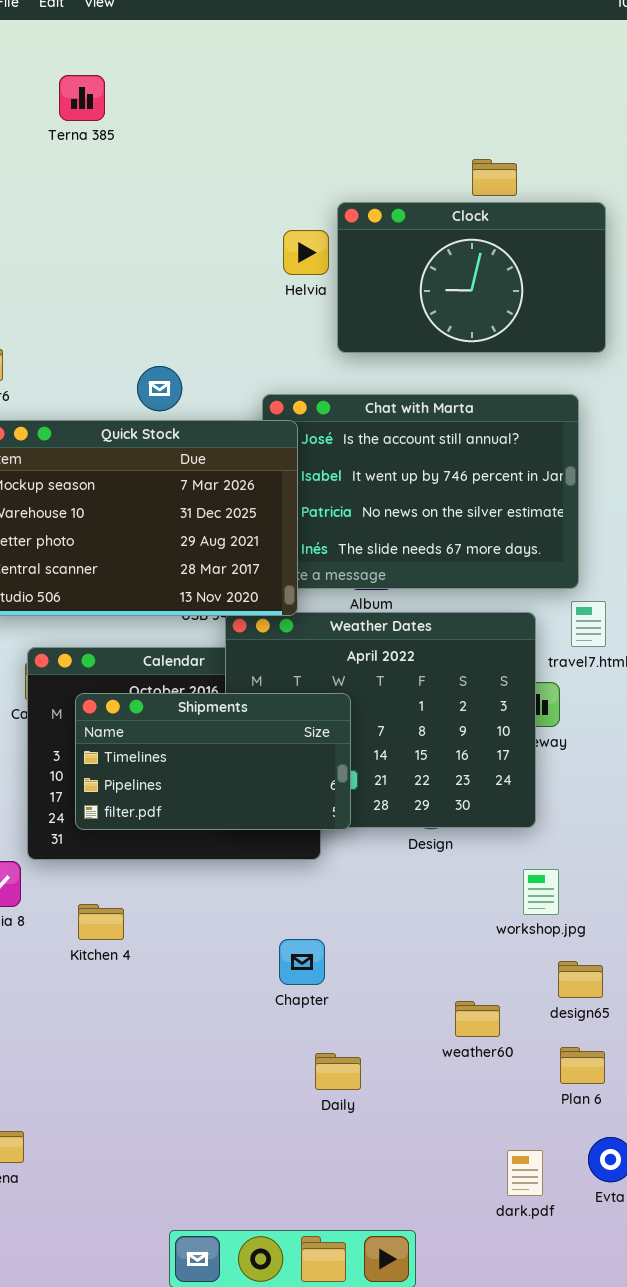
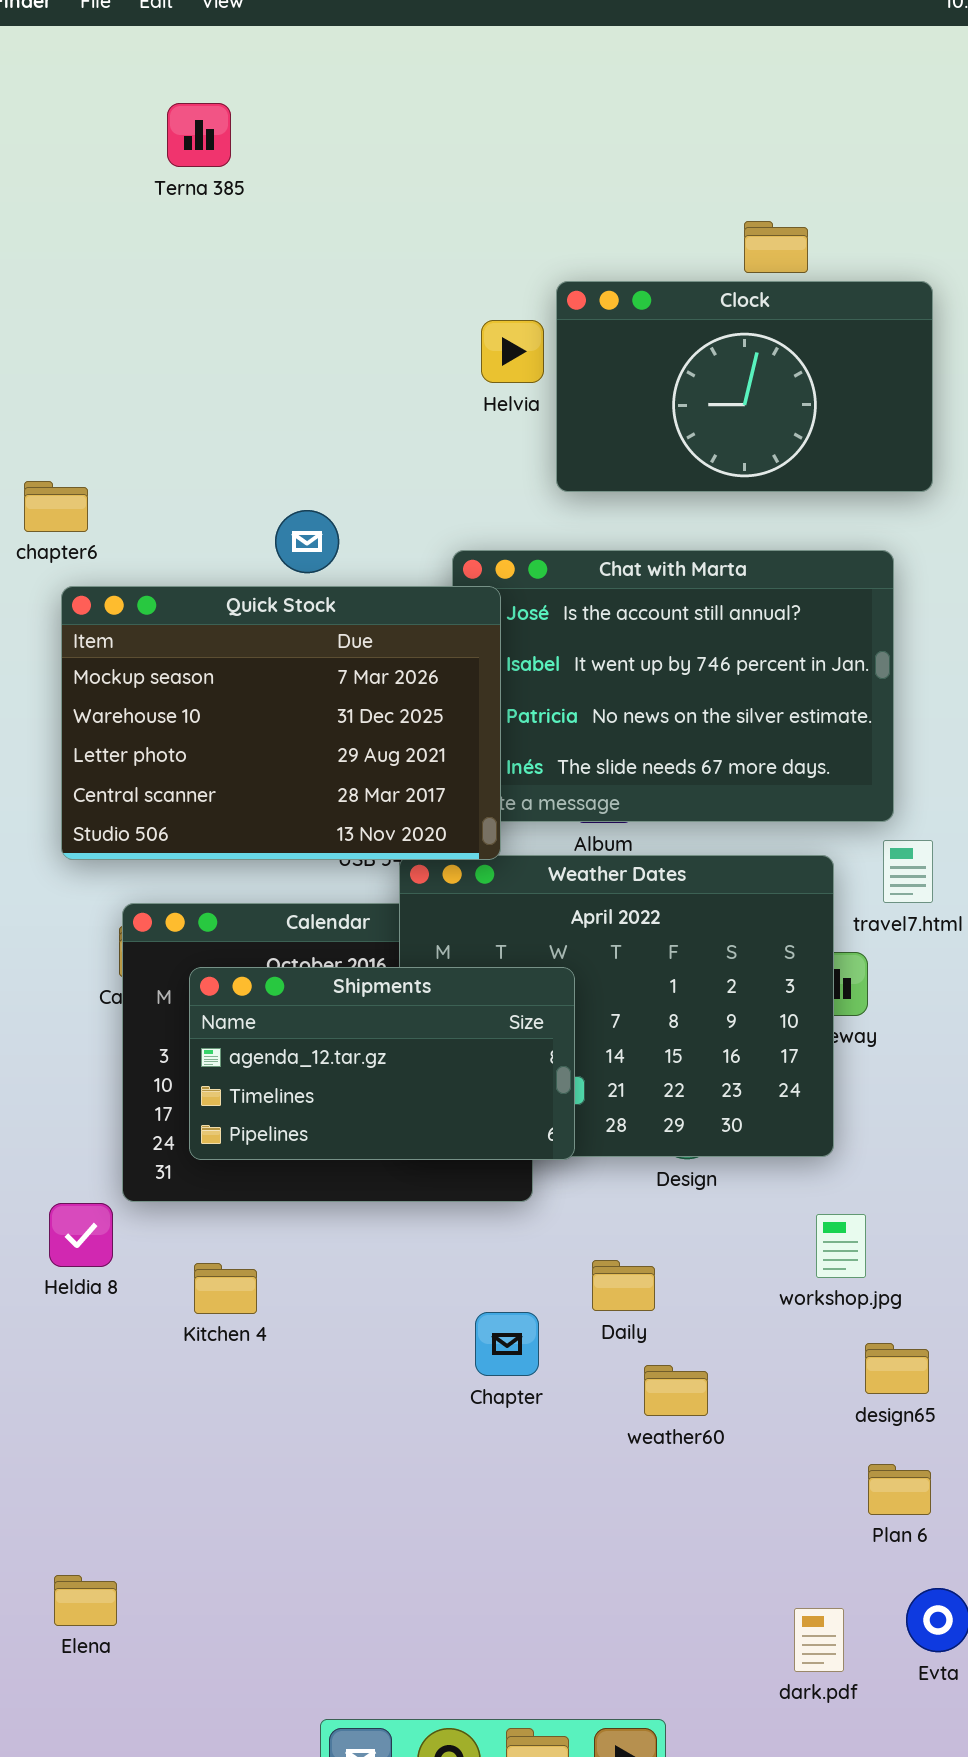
Shipments: [75,693,351,830] -> [189,967,575,1160], scrolled up 1 row
weather60: [455,1001,500,1037] -> [644,1365,708,1416], moved
Daily: [315,1053,361,1090] -> [592,1260,655,1311], moved

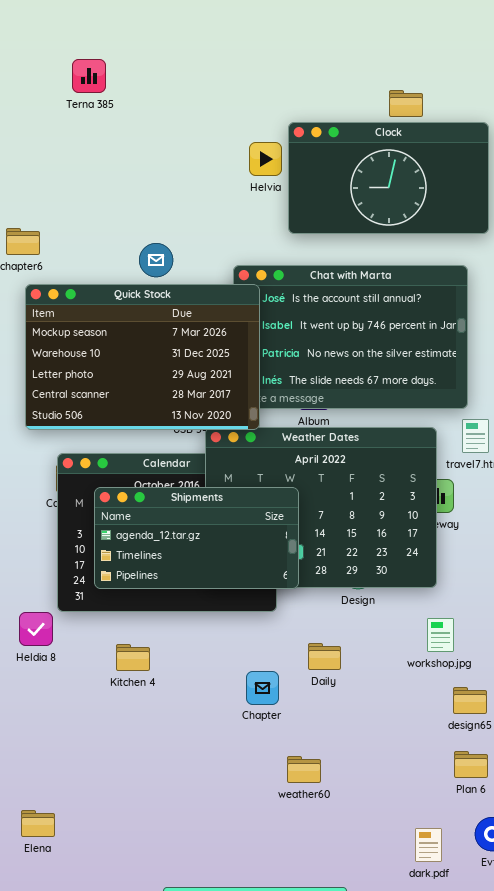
Terna 385: [167,103,231,167] -> [72,59,106,93], moved
Kitchen 4: [194,1263,257,1314] -> [116,644,150,671], moved
weather60: [644,1365,708,1416] -> [287,756,321,783], moved

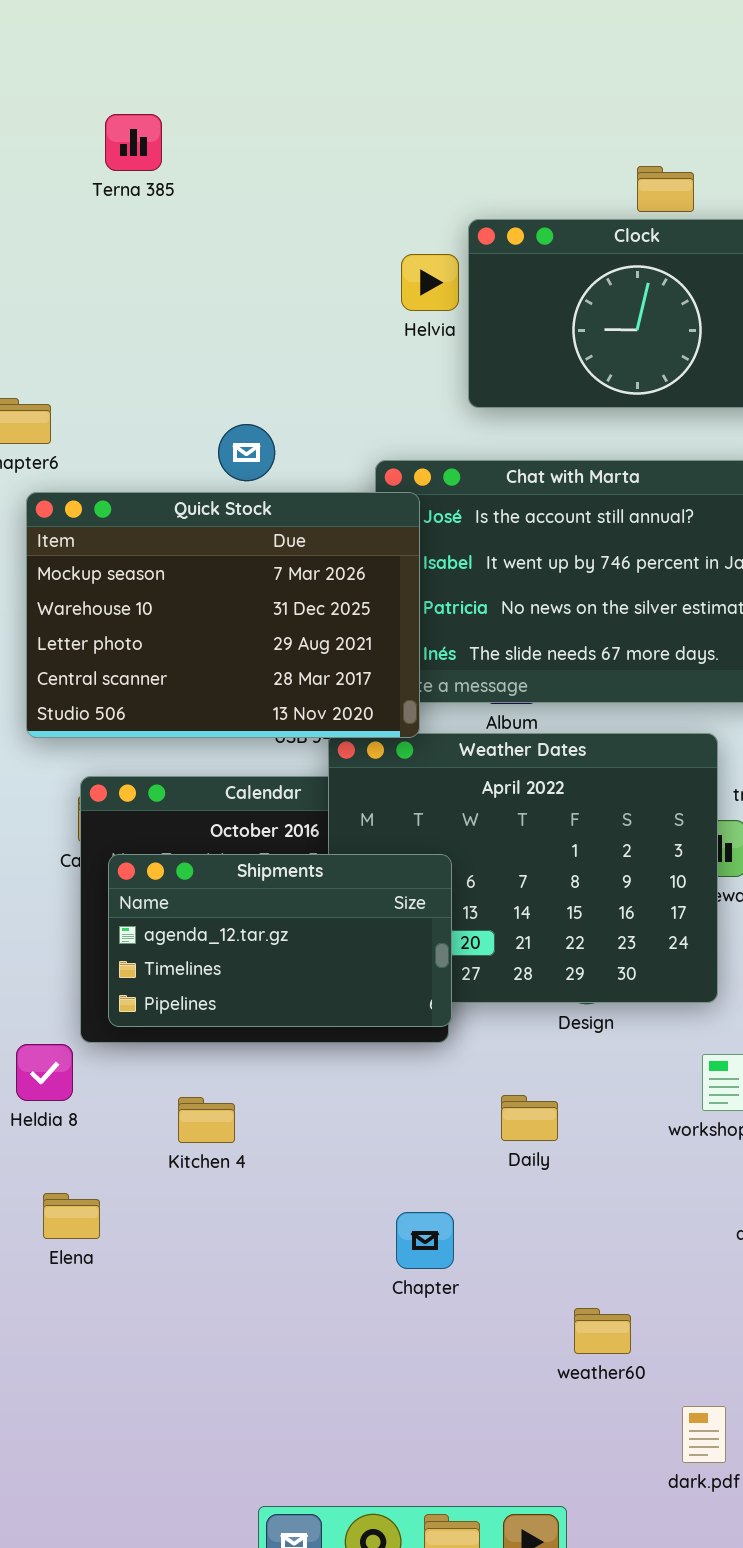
Shipments: [94,487,299,589] -> [108,854,452,1027], moved
Chapter: [246,671,279,705] -> [396,1212,454,1269], moved
weather60: [287,756,321,783] -> [574,1308,631,1354], moved
Elena: [21,810,55,837] -> [43,1193,100,1239], moved

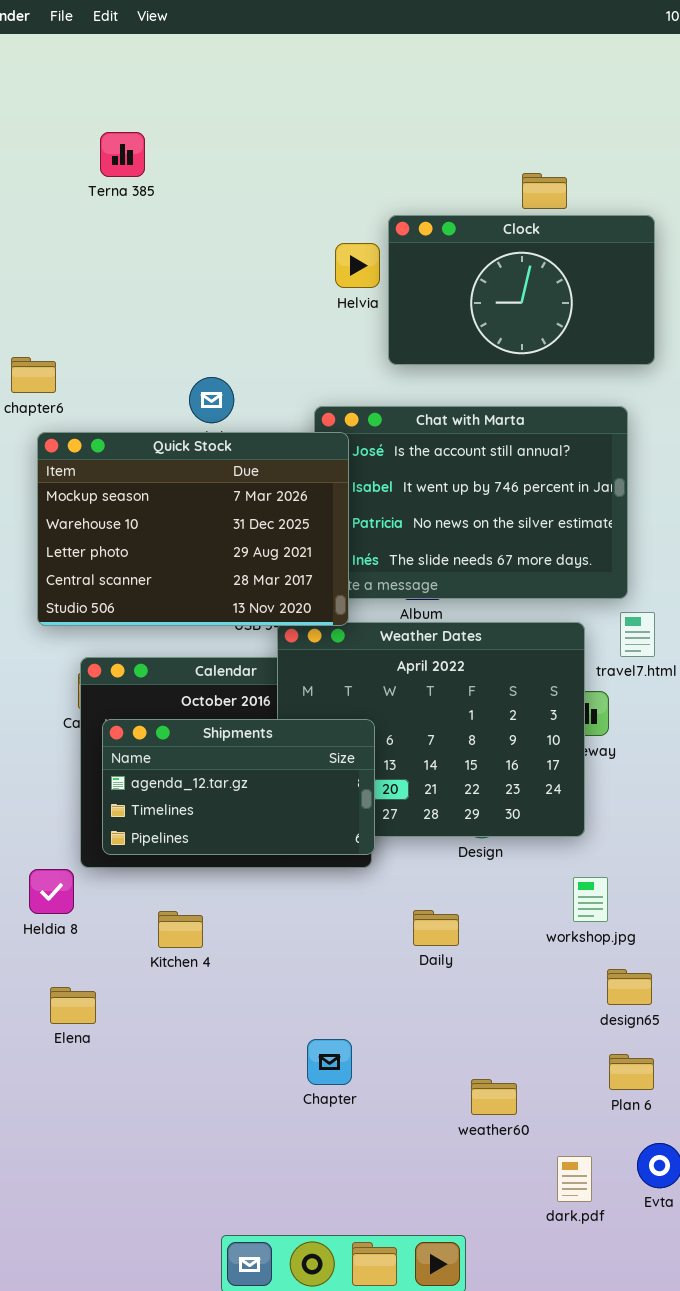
Chapter: [396,1212,454,1269] -> [307,1039,352,1085], moved

